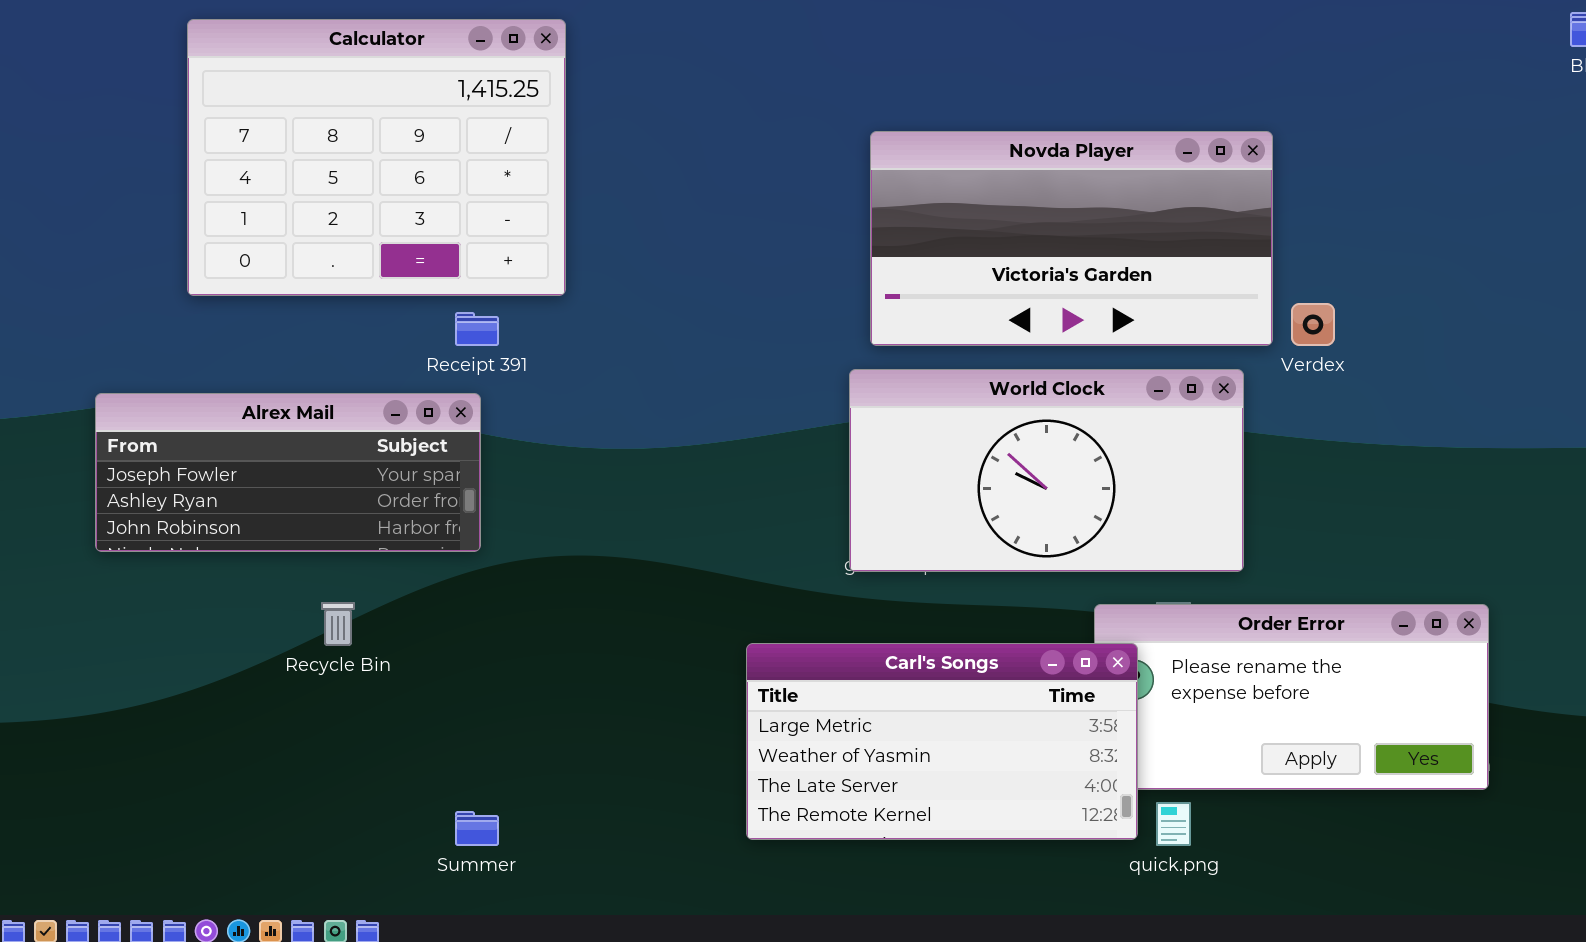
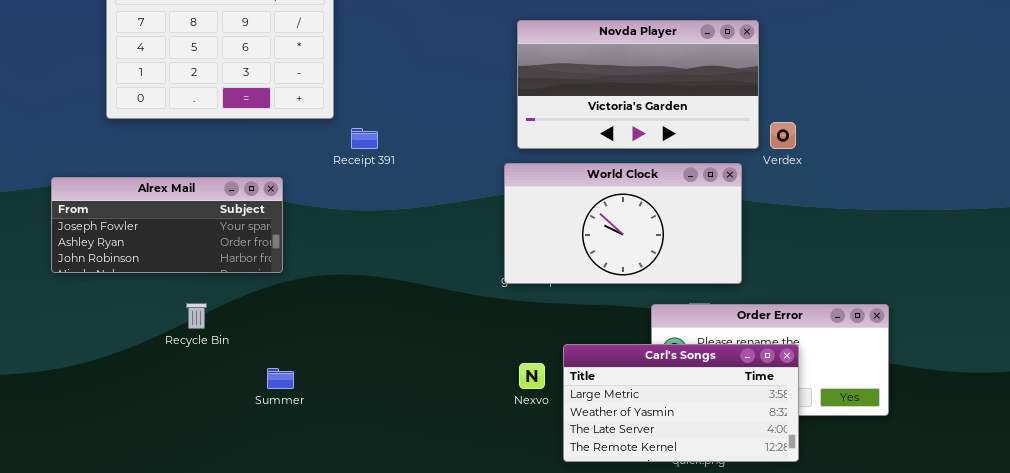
Receipt 391: [455,312,499,346] -> [351,128,378,149], moved
Carl's Songs: [746,643,1138,840] -> [563,344,799,462], moved
Summer: [455,811,499,846] -> [267,368,294,389], moved

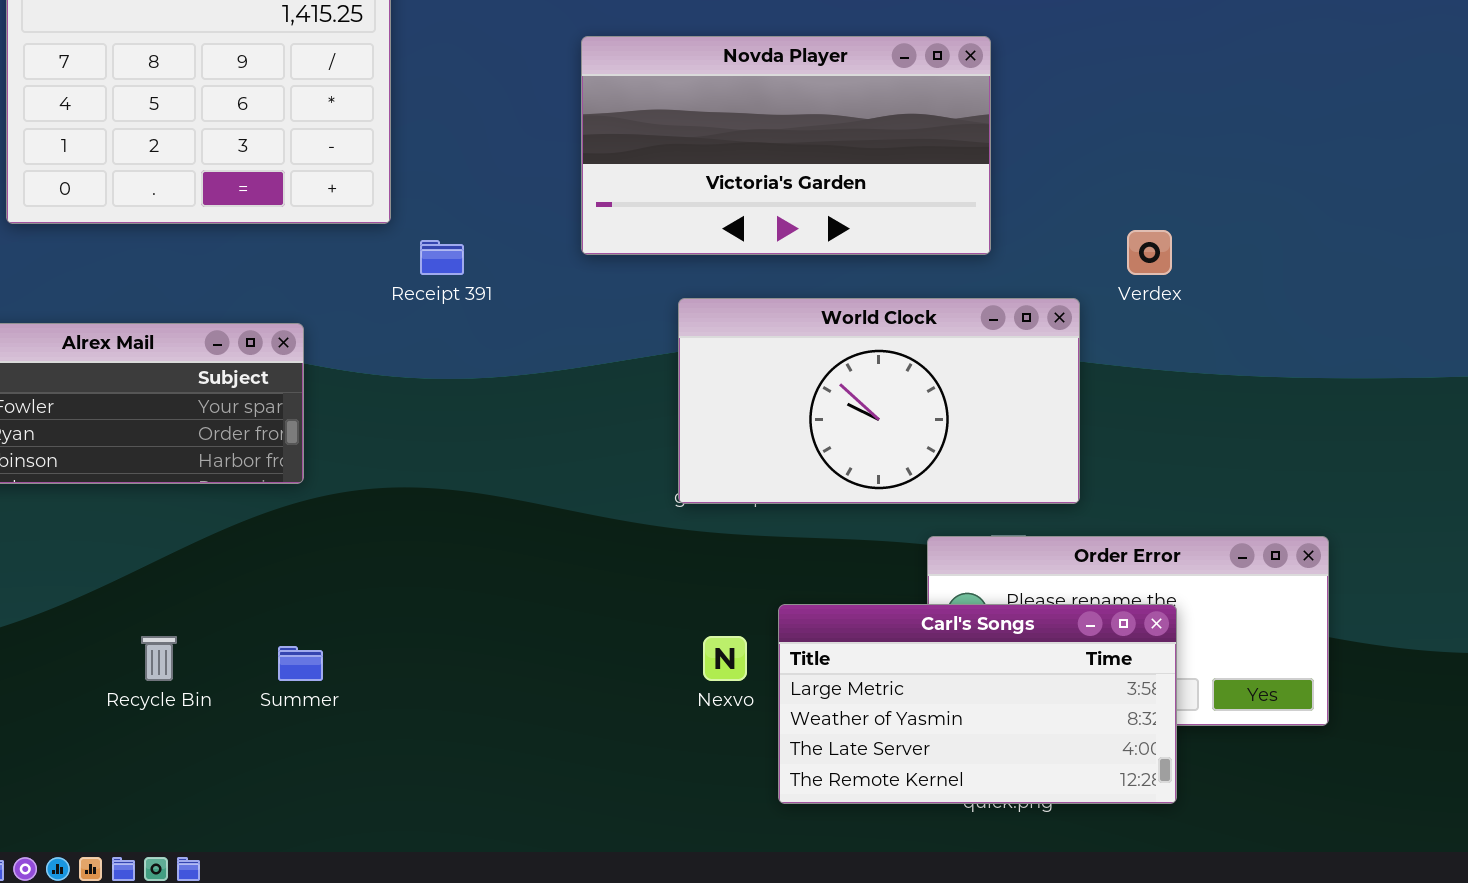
Novda Player: [517,20,759,149] -> [581,36,991,255], moved
Recycle Bin: [186,303,207,329] -> [141,636,177,681], moved

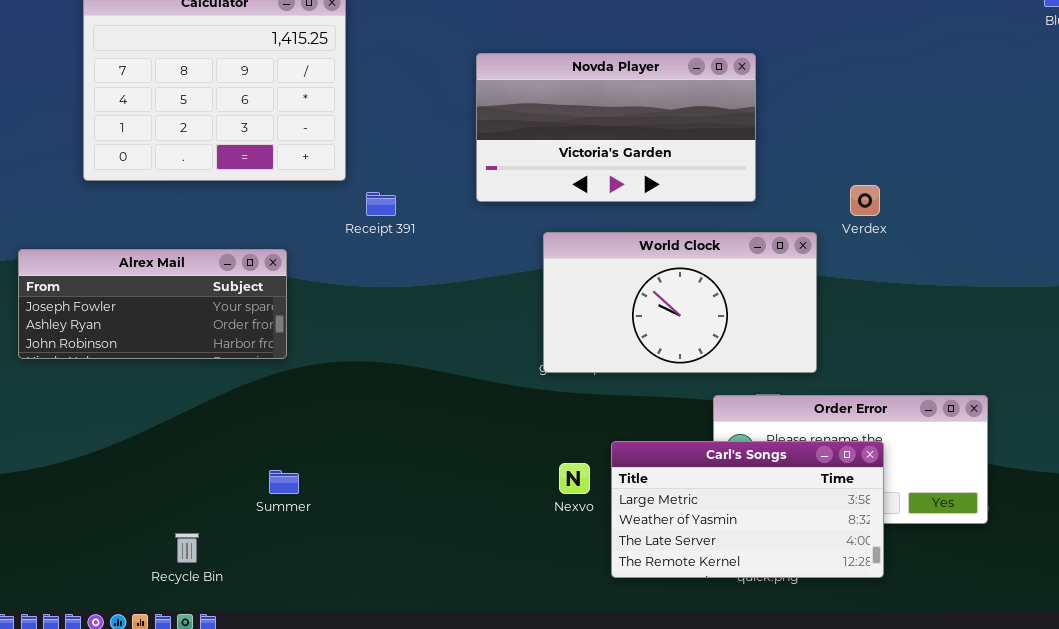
Recycle Bin: [141,636,177,681] -> [175,533,199,563], moved

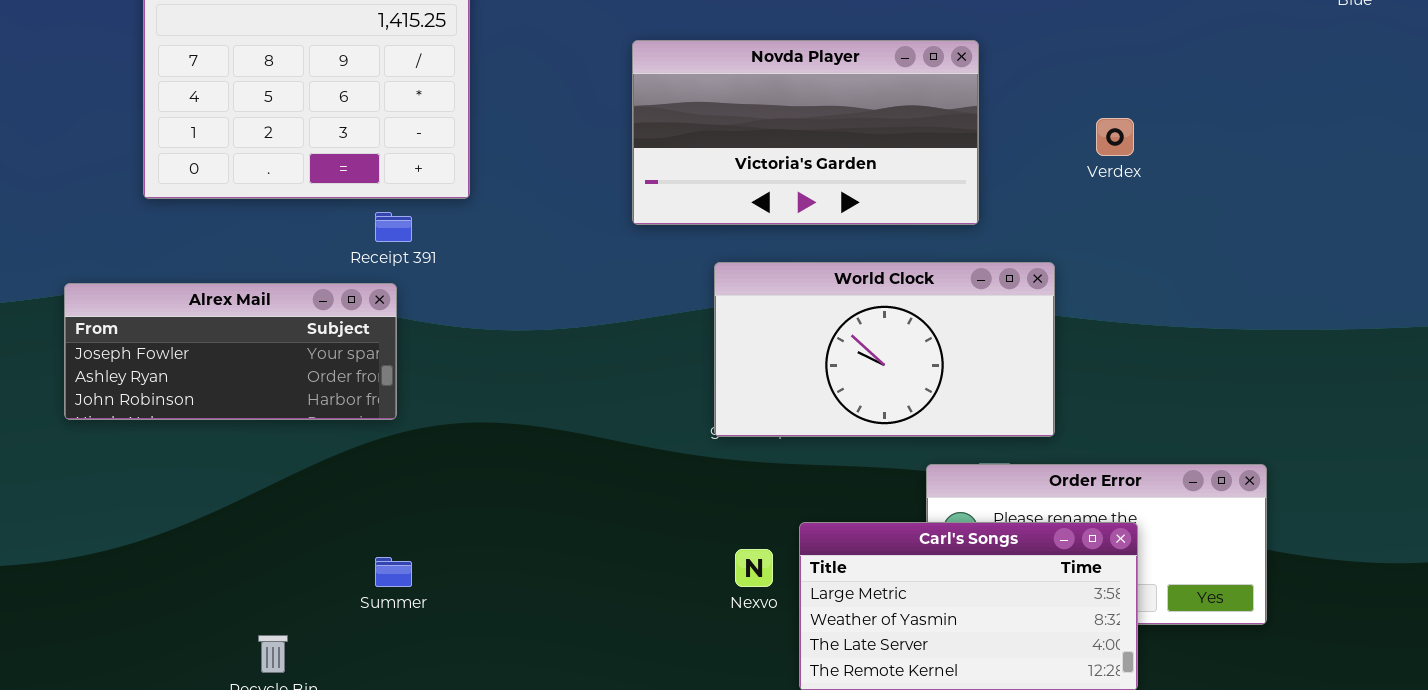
Verdex: [850,185,880,216] -> [1096,118,1134,156], moved
Receipt 391: [366,192,396,216] -> [375,212,412,242], moved

